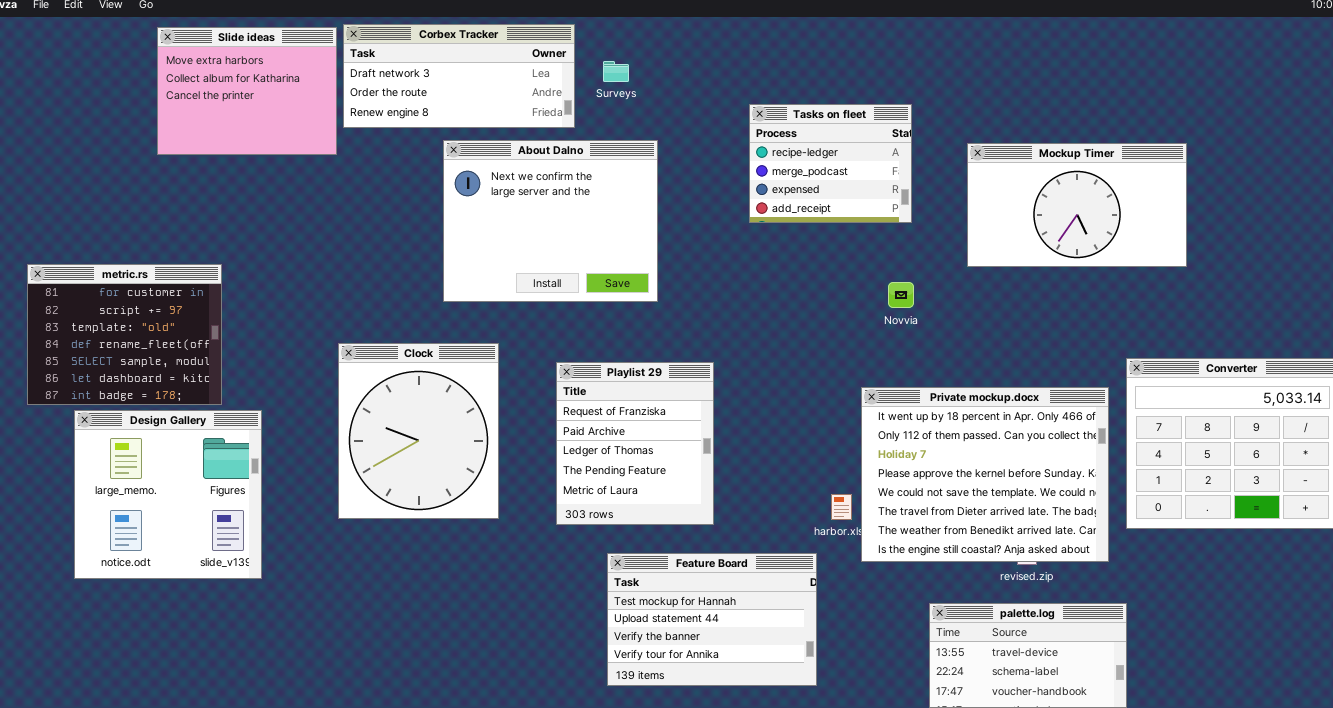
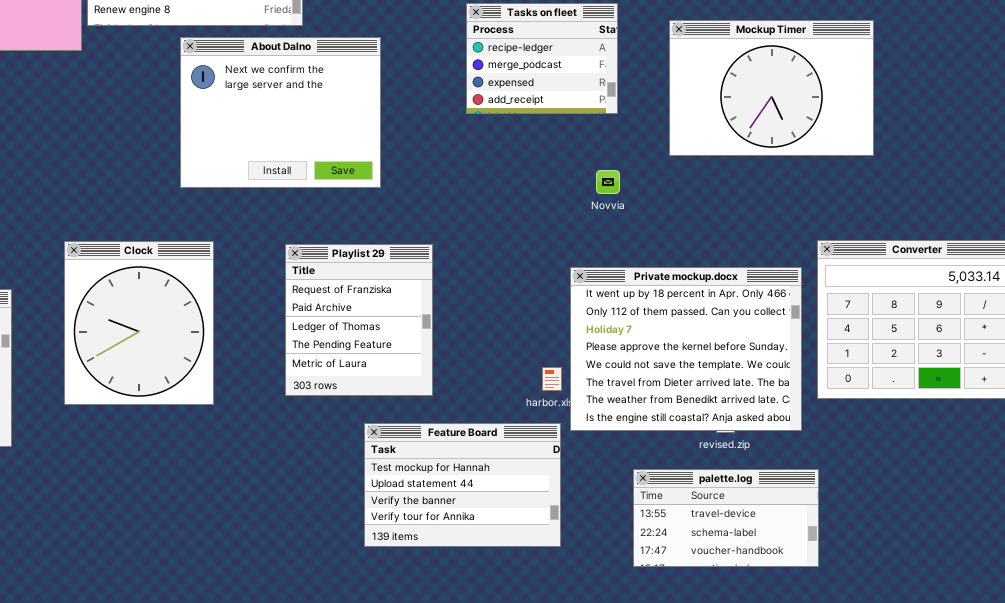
Mockup Timer: [967,143,1187,267] -> [669,20,874,156], resized
Clock: [338,343,499,519] -> [64,241,214,405], moved
Feature Board: [607,553,817,686] -> [364,423,561,547], moved

